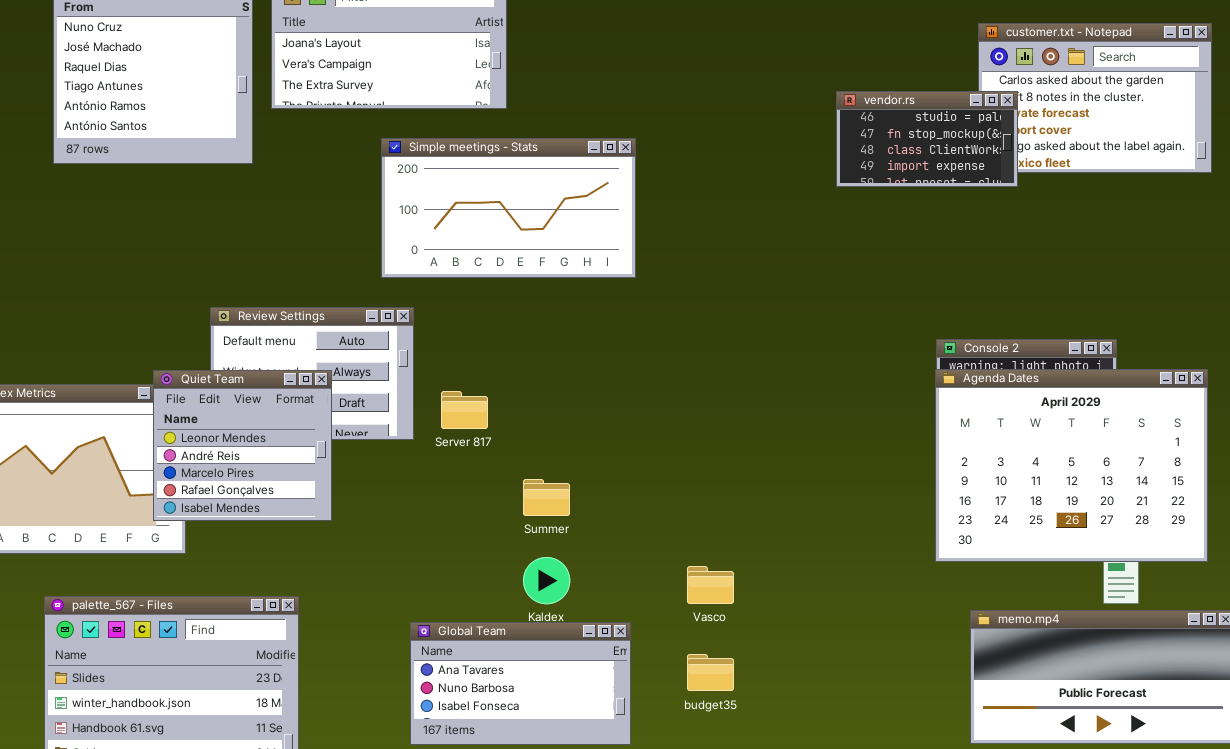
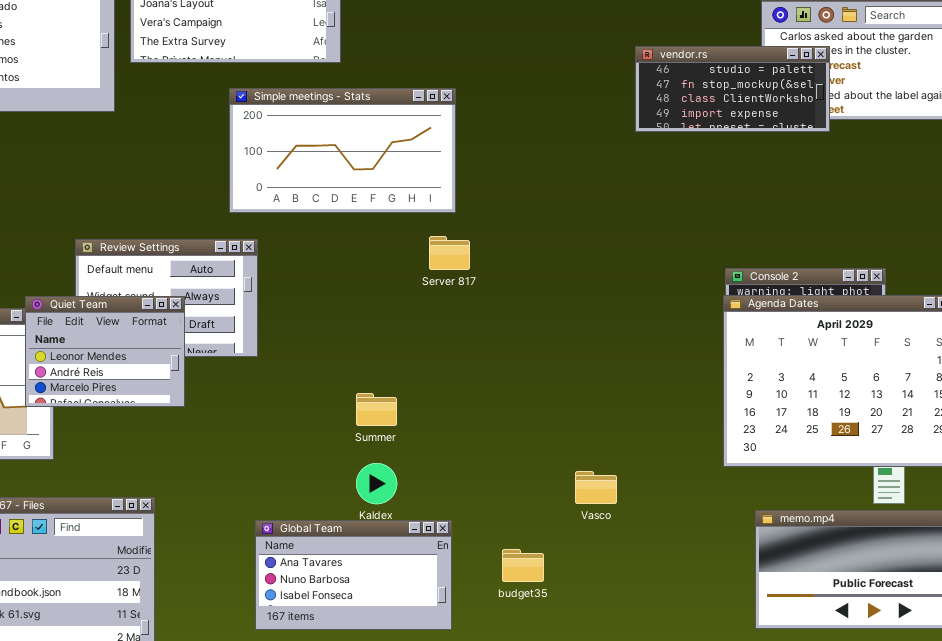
vendor.rs: [836,91,1018,187] -> [635,46,830,132], resized
Quiet Team: [153,370,332,521] -> [25,296,185,407], resized
Server 817: [441,391,488,429] -> [429,236,470,270], moved
Vasco: [687,566,734,604] -> [575,471,617,504], moved

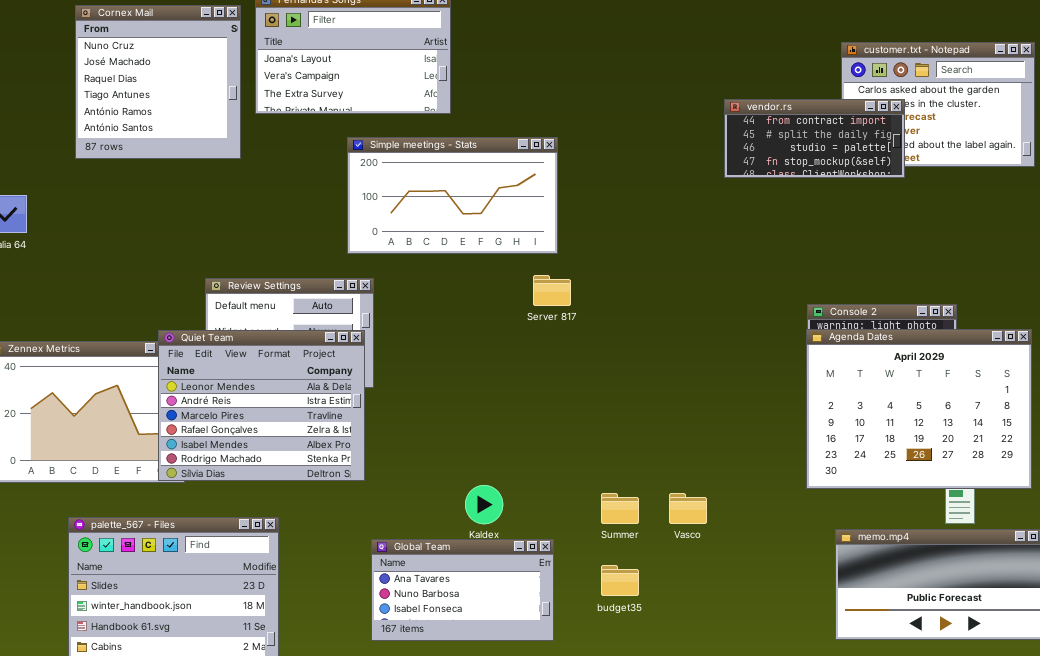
vendor.rs: [635,46,830,132] -> [724,99,905,178], scrolled up 2 rows
Quiet Team: [25,296,185,407] -> [158,330,365,481], resized
Summer: [356,393,397,426] -> [601,493,639,524], moved

